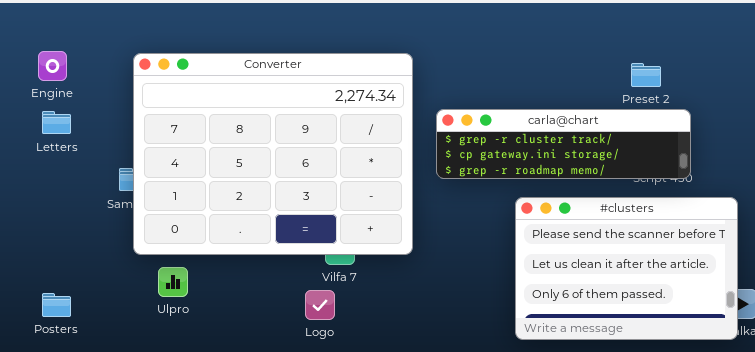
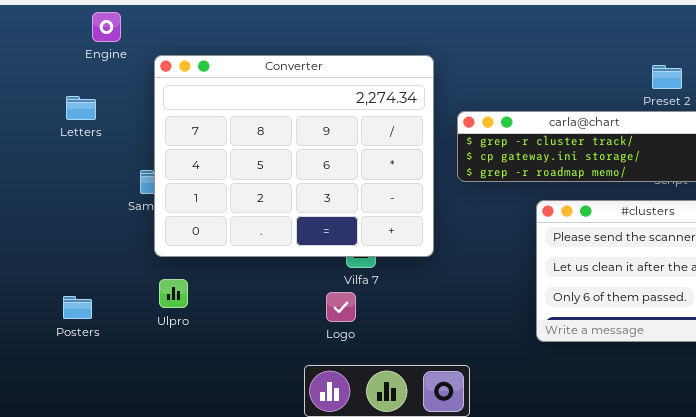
Engine: [38,51,67,81] -> [92,12,121,42], moved
Letters: [42,111,71,134] -> [66,96,96,120], moved
Ulpro: [158,267,188,297] -> [159,279,188,308], moved

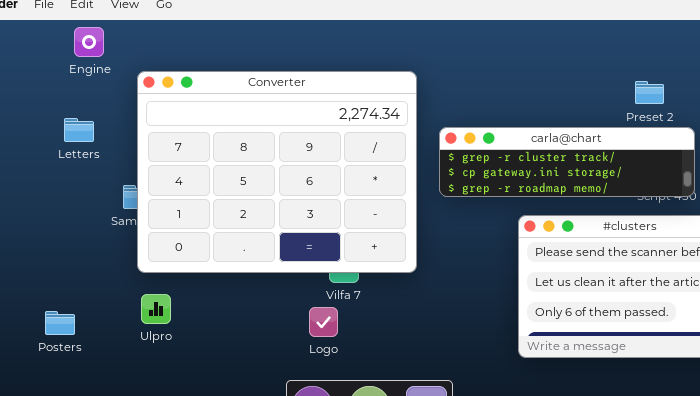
Letters: [66,96,96,120] -> [64,118,94,142], moved

